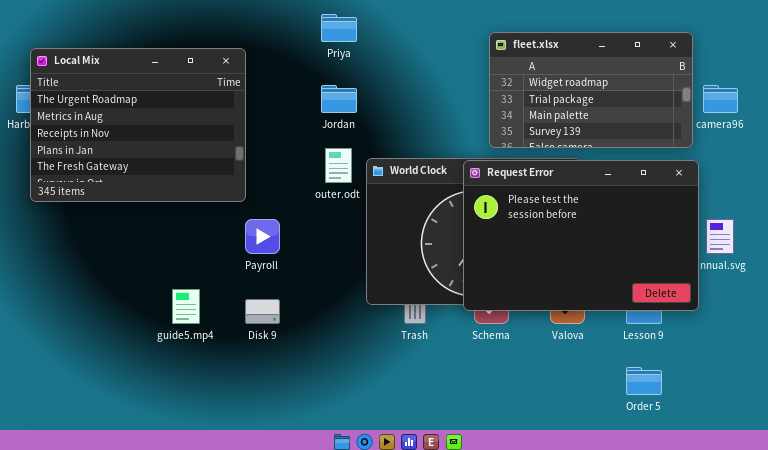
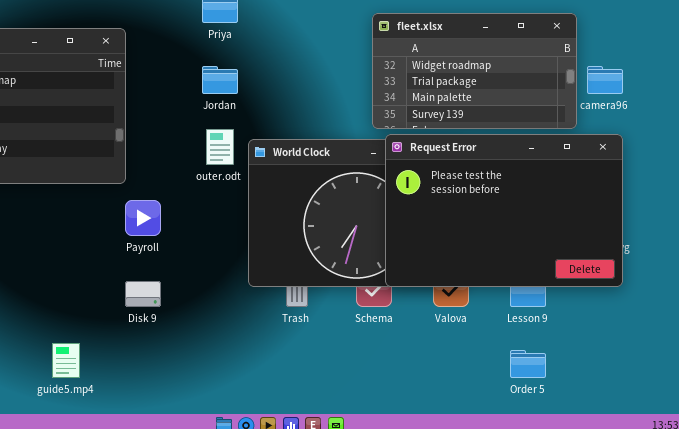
Request Error: [463,160,699,311] -> [385,134,623,287], moved
guide5.mp4: [172,289,200,324] -> [52,343,80,378], moved

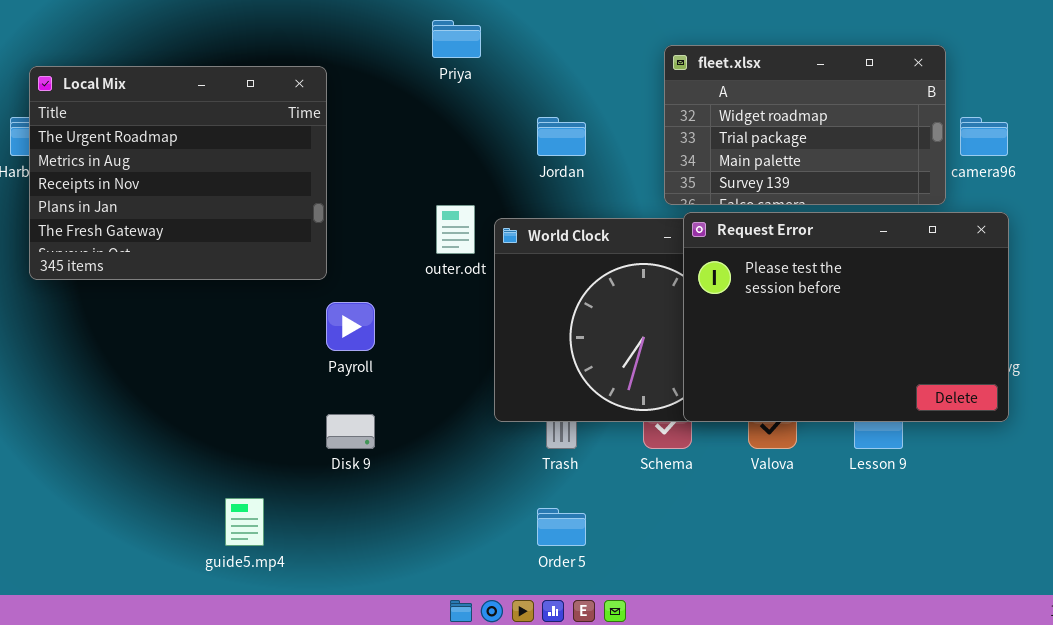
Jordan: [202,66,238,94] -> [537,117,586,156], moved
Order 5: [510,350,546,378] -> [537,508,586,546], moved

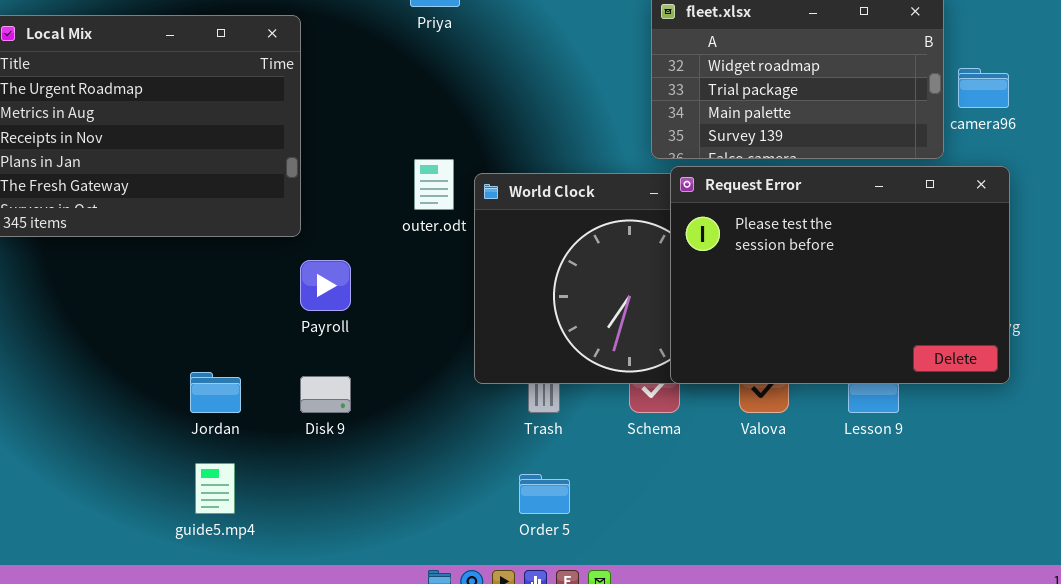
Jordan: [537,117,586,156] -> [190,372,241,413], moved

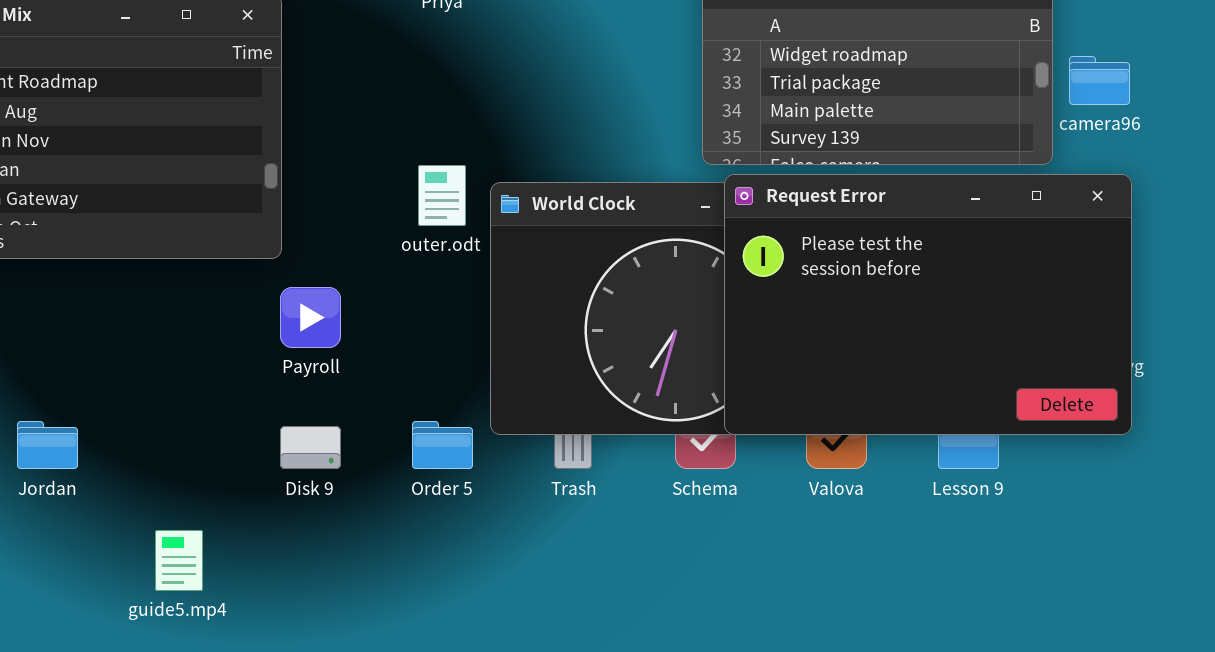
Jordan: [190,372,241,413] -> [17,421,78,469], moved
Order 5: [519,474,570,514] -> [412,421,473,469], moved

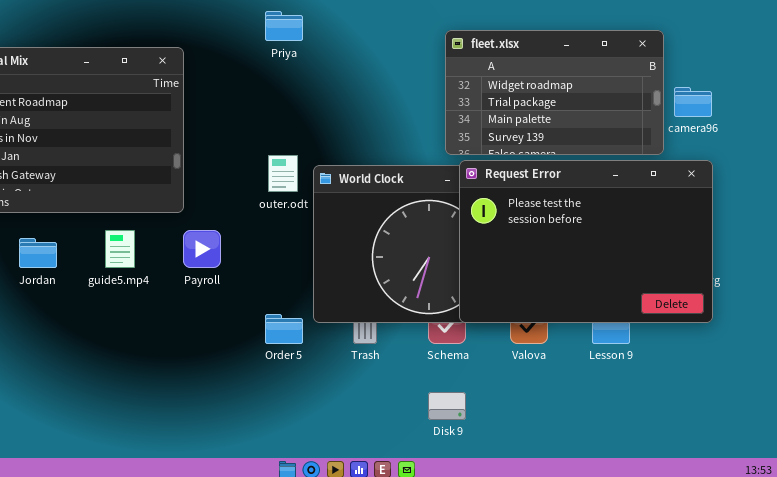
Jordan: [17,421,78,469] -> [19,238,57,268], moved
Disk 9: [280,426,341,469] -> [428,392,466,420], moved
guide5.mp4: [155,530,203,591] -> [105,230,135,268], moved

